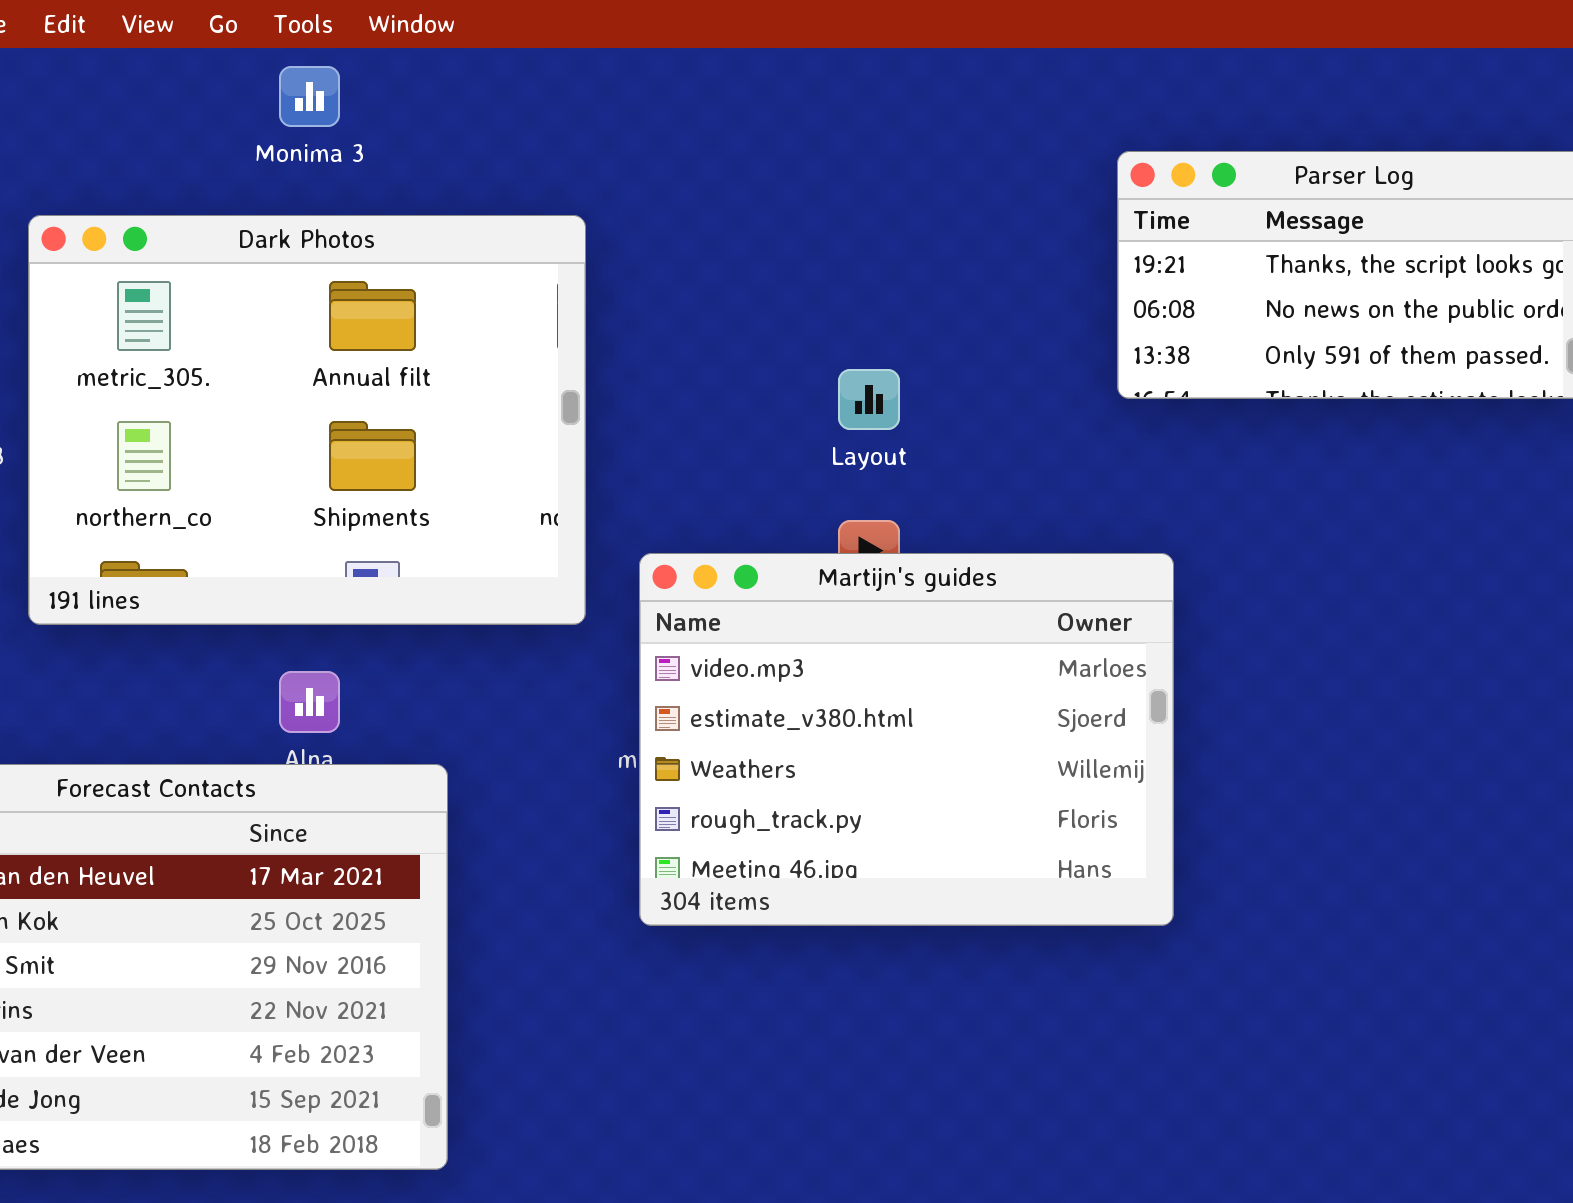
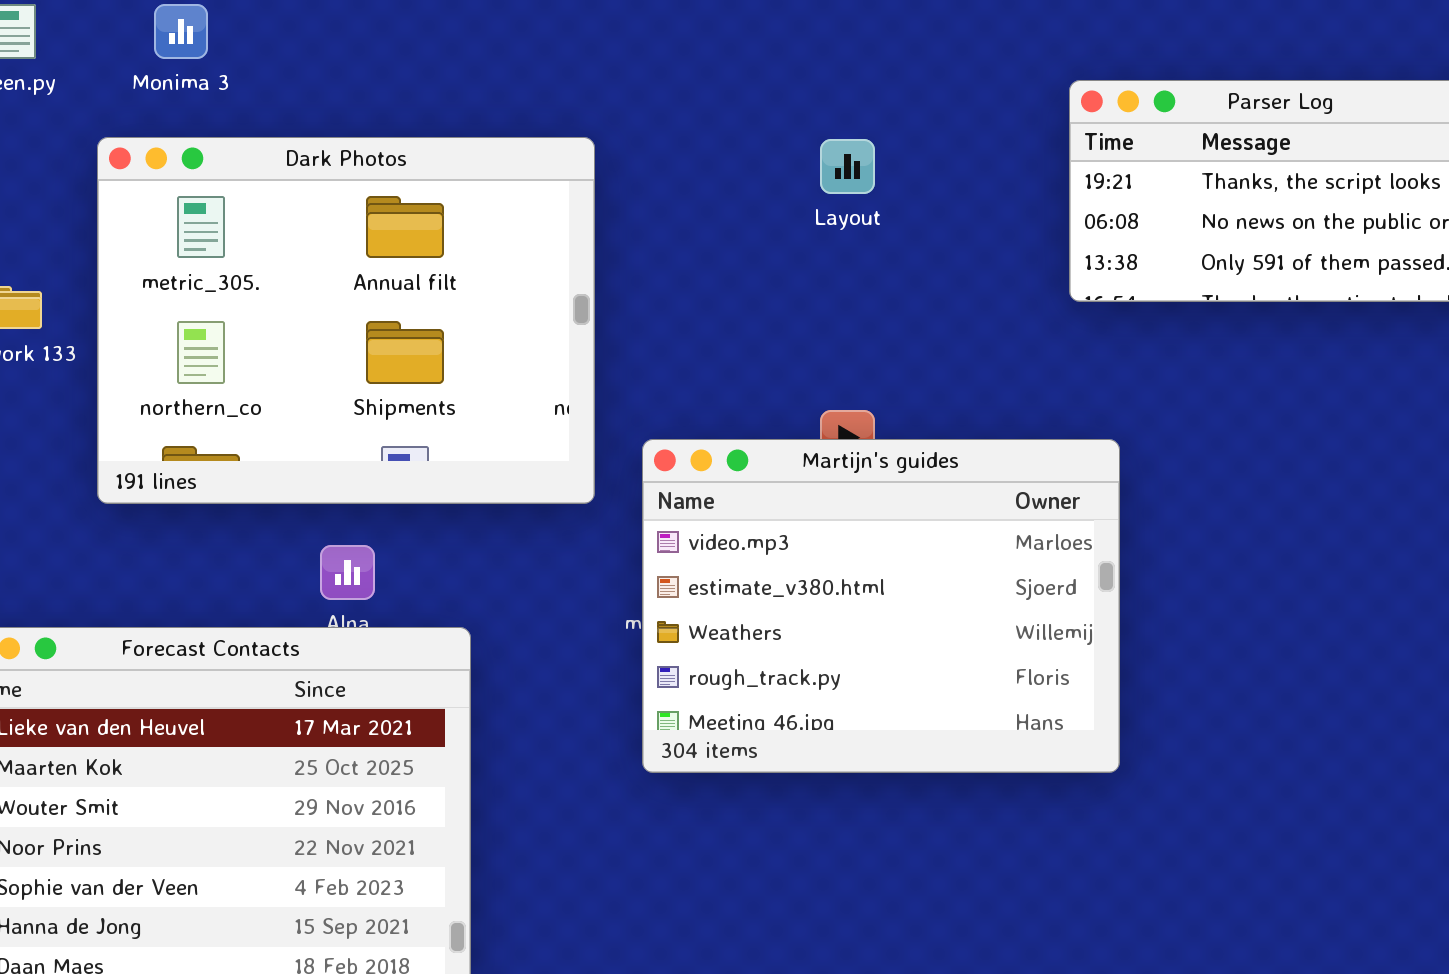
Monima 3: [279,66,340,127] -> [154,4,208,59], moved
Layout: [838,369,900,430] -> [820,139,875,194], moved

